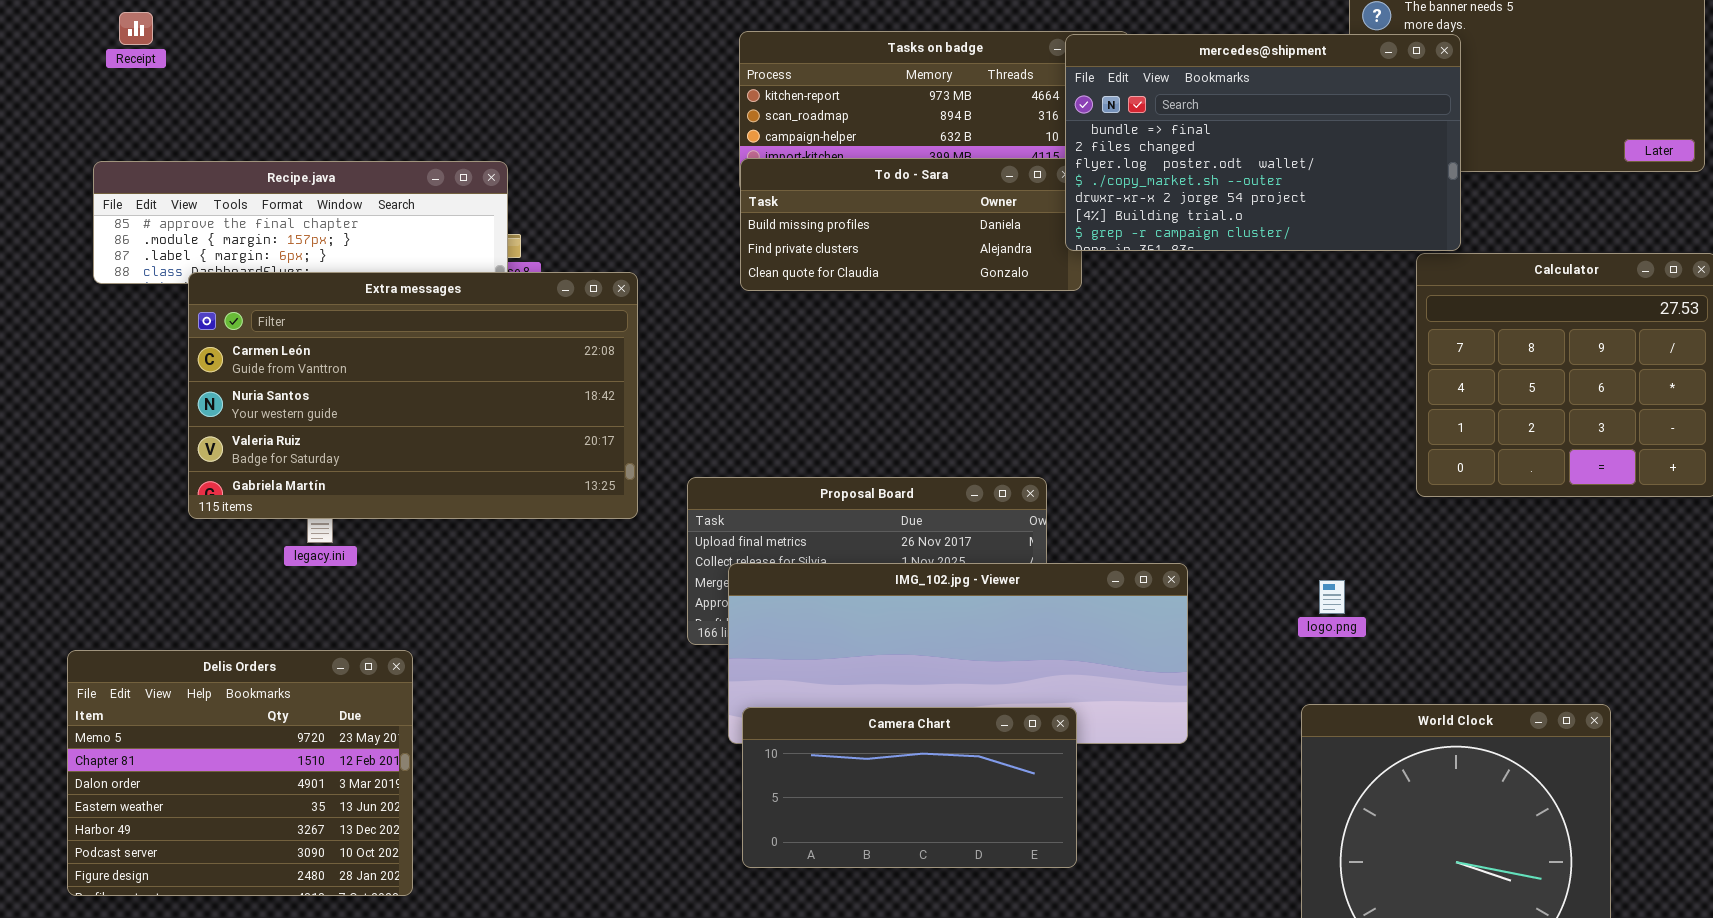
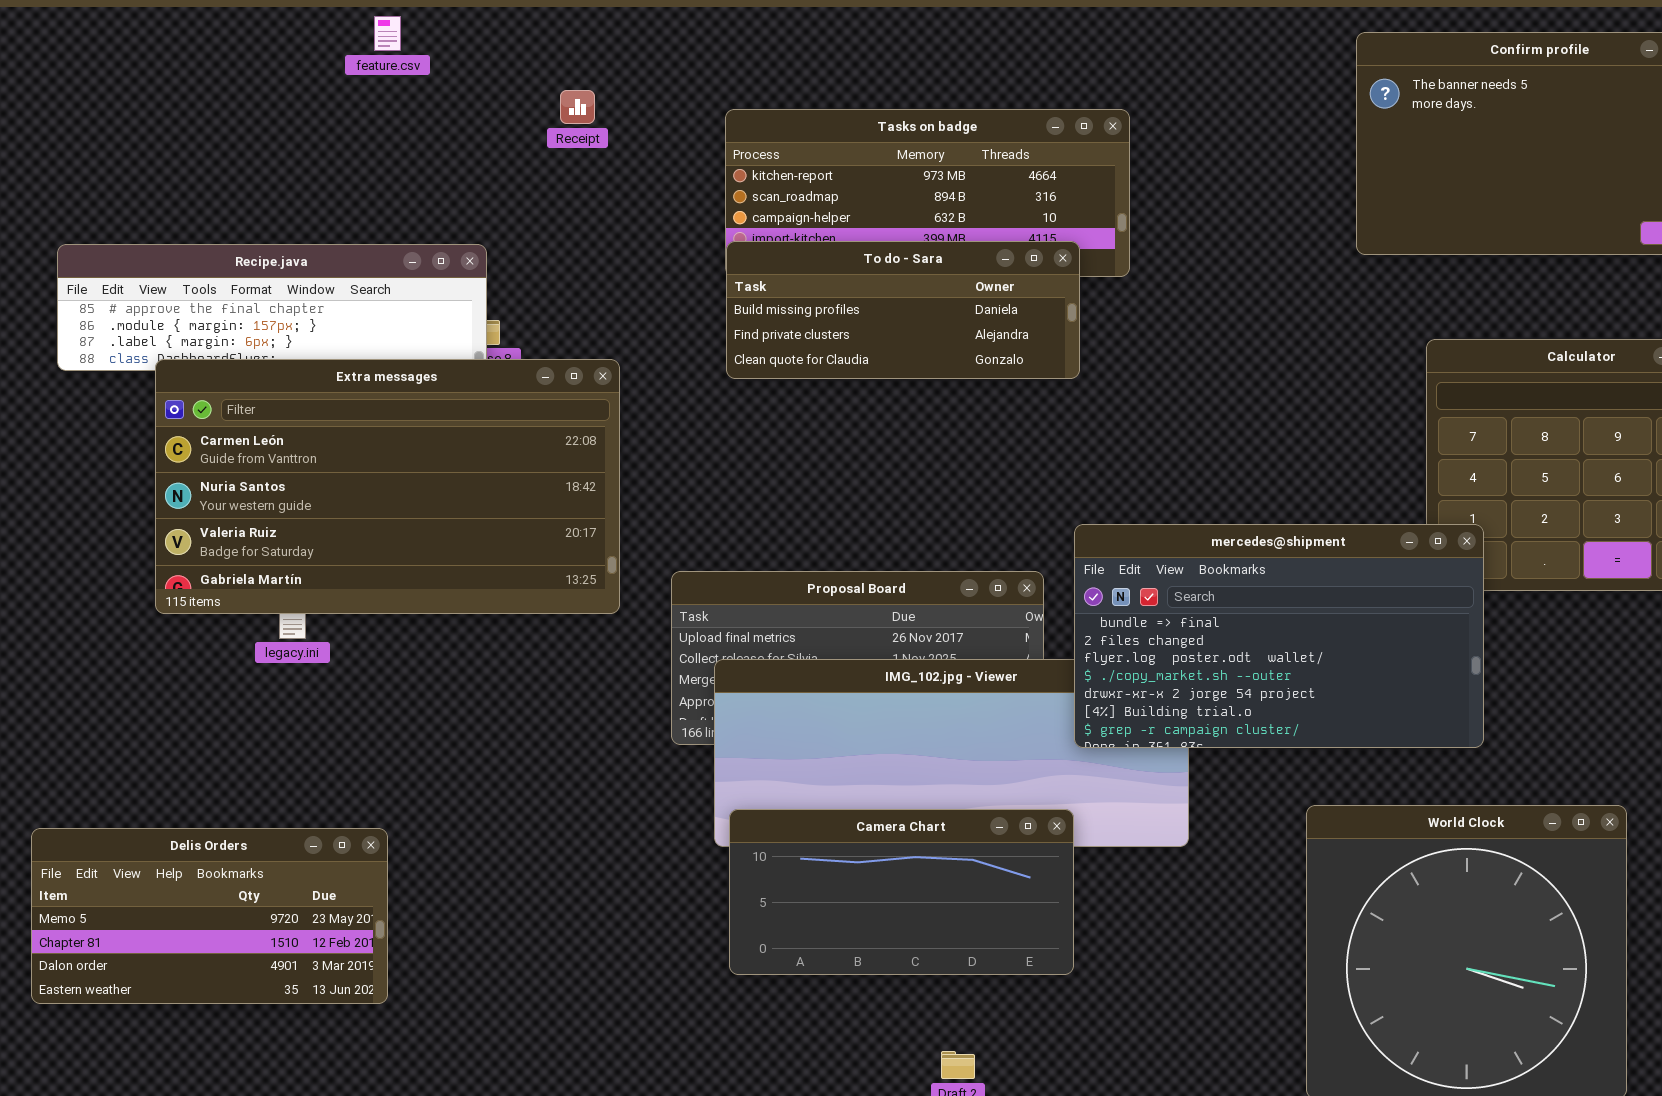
Receipt: [119,12,153,45] -> [560,90,595,124], moved
mercedes@shipment: [1065,34,1461,251] -> [1074,524,1484,748], moved
Delis Orders: [67,650,413,896] -> [31,828,388,1004], resized

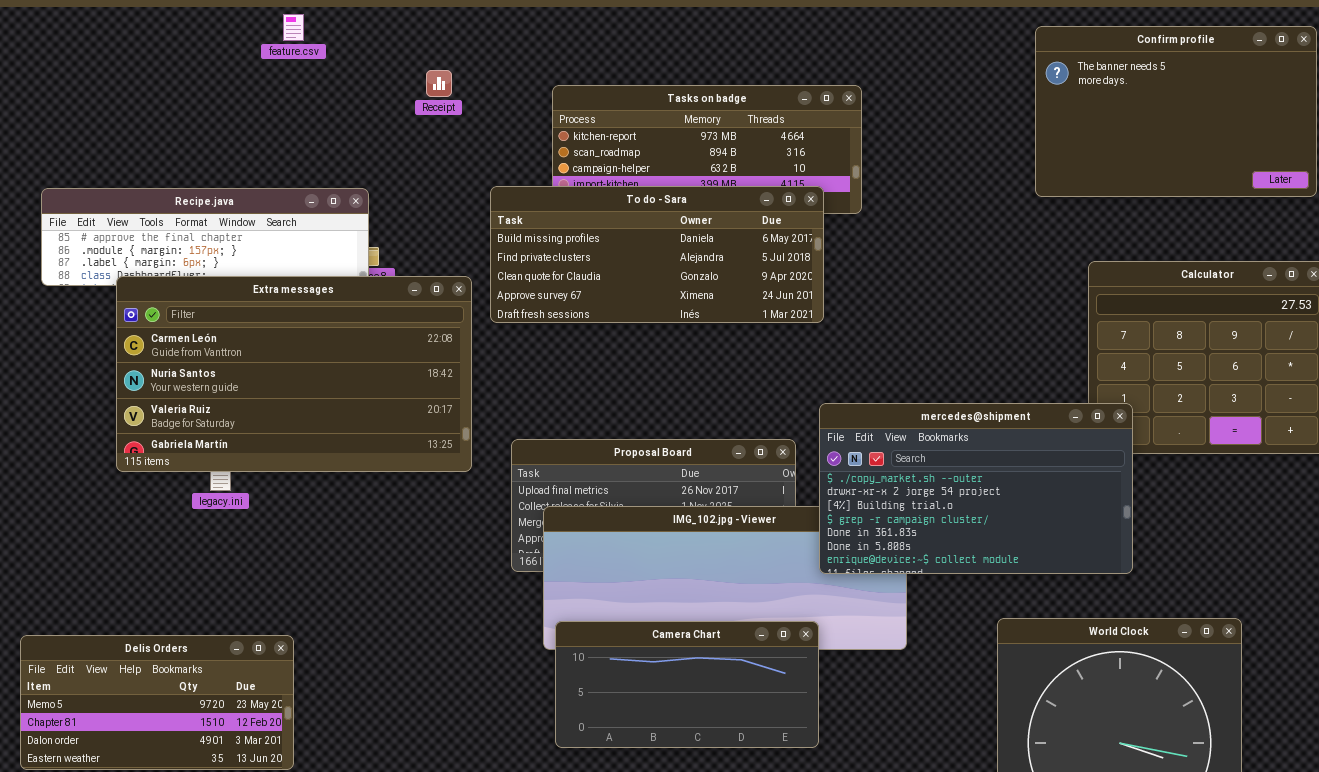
To do - Sara: [726,241,1080,379] -> [490,186,824,323], resized
mercedes@shipment: [1074,524,1484,748] -> [819,403,1133,574], scrolled down 3 rows

